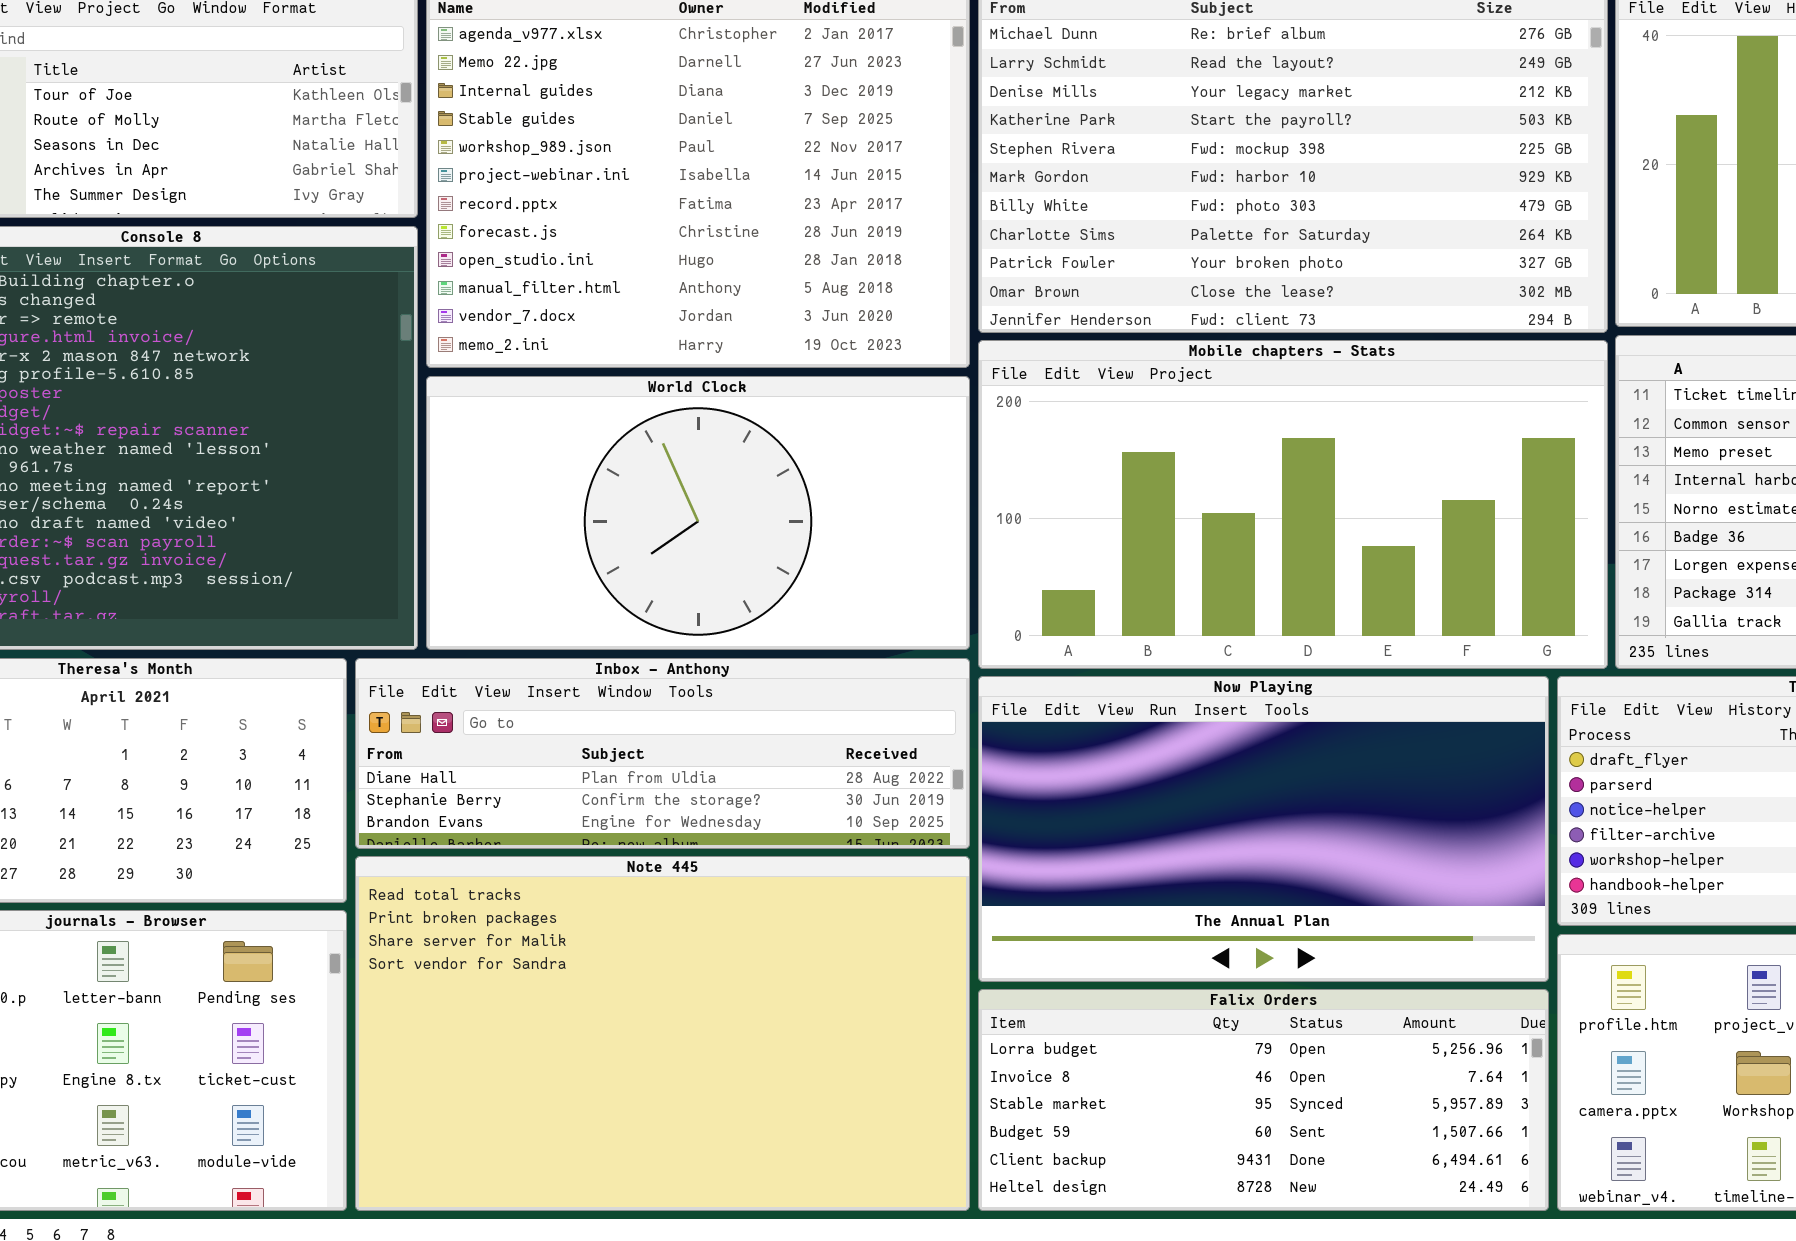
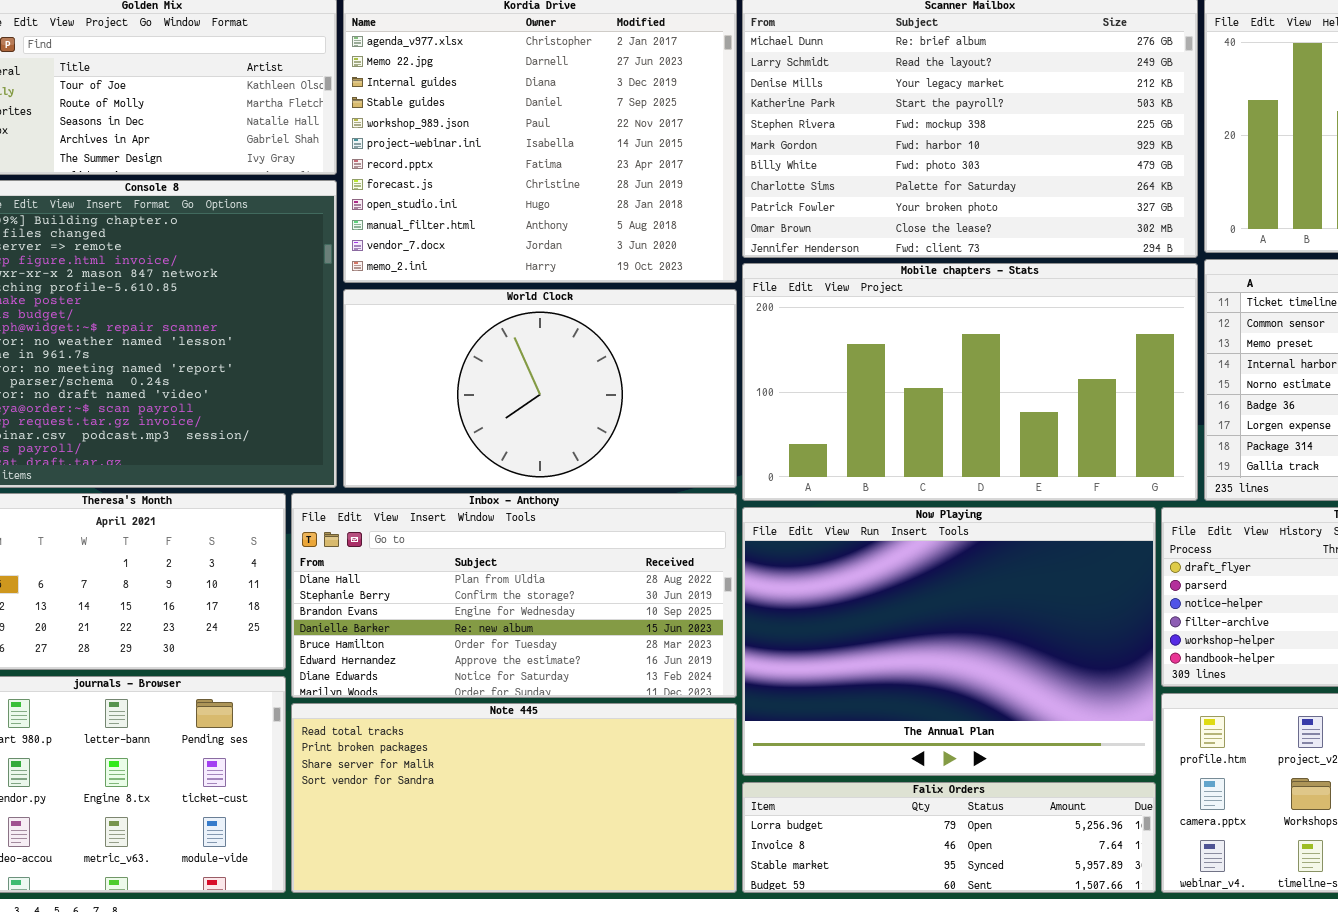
Inbox - Anthony: [355,658,970,849] -> [291,493,737,698], resized
Now Playing: [978,676,1549,982] -> [742,507,1156,776], resized
Note 445: [355,856,970,1211] -> [291,703,737,893], resized
Falix Orders: [978,989,1549,1211] -> [742,782,1156,893], resized

